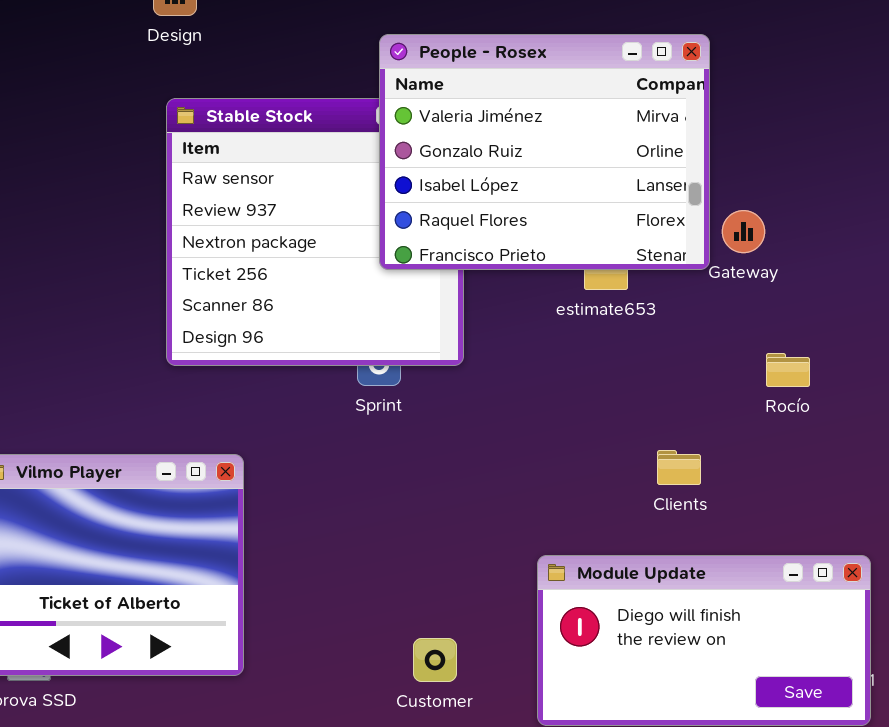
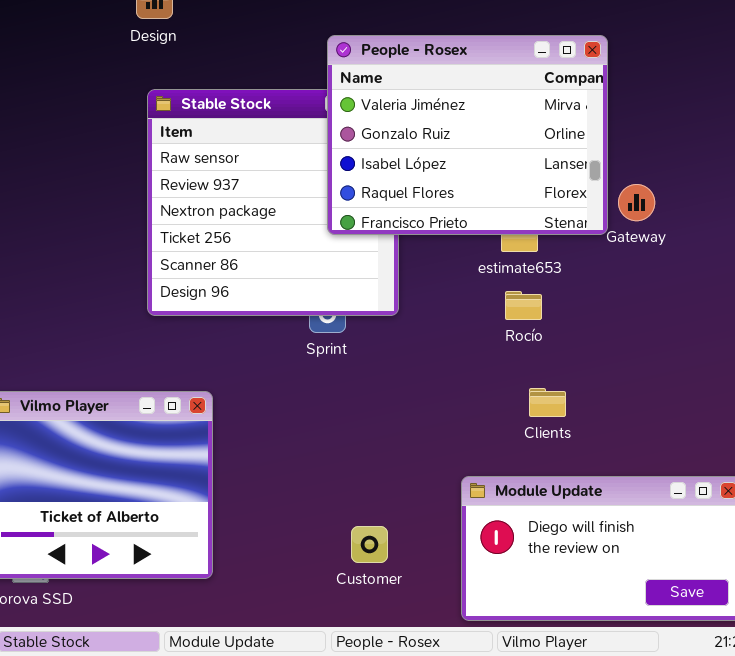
Rocío: [766,353,810,387] -> [505,291,542,320], moved
Clients: [657,450,701,485] -> [529,388,566,417], moved
Customer: [413,638,457,682] -> [351,526,388,563], moved

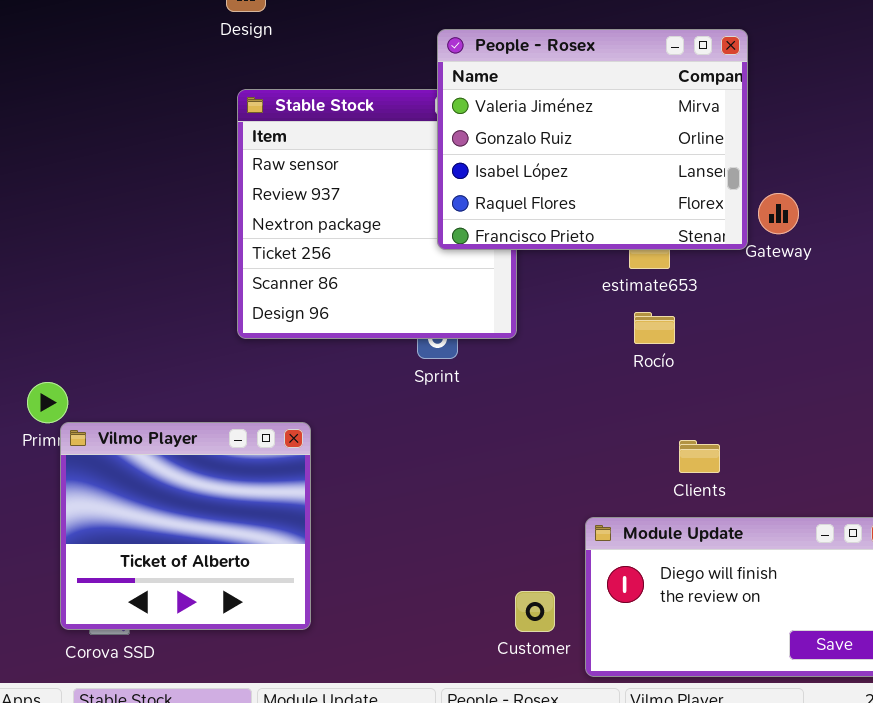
Clients: [529,388,566,417] -> [679,440,720,473], moved
Customer: [351,526,388,563] -> [515,591,555,632], moved

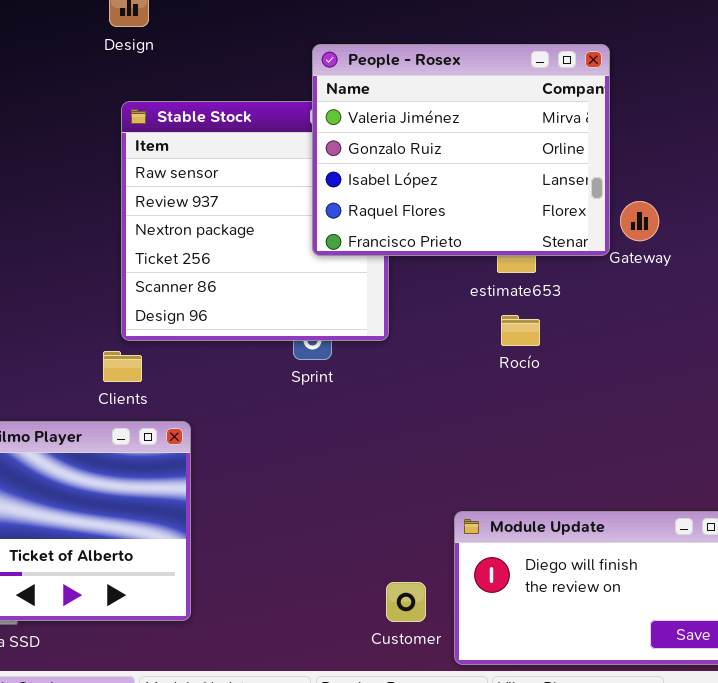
Clients: [679,440,720,473] -> [103,351,142,382], moved

